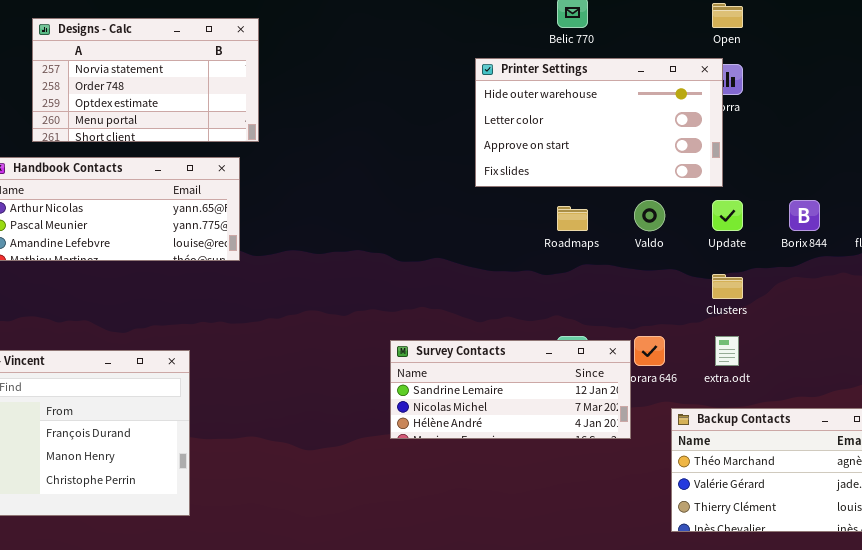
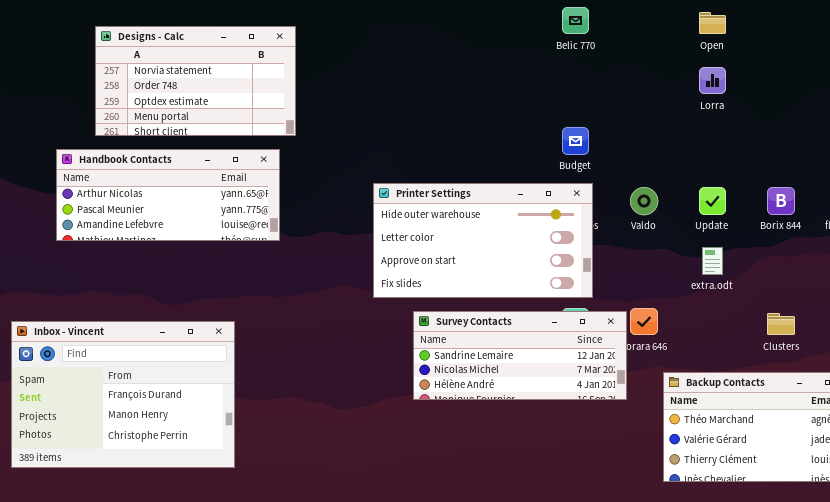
Printer Settings: [475,58,723,187] -> [373,183,593,298], moved
Clusters: [712,274,743,299] -> [767,313,795,335], moved
extra.odt: [715,336,739,366] -> [702,247,723,275], moved

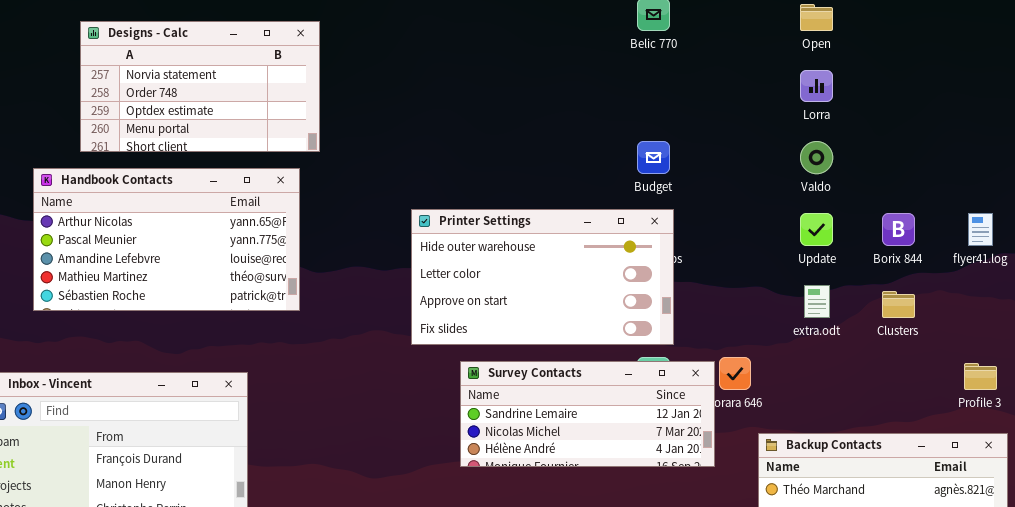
Handbook Contacts: [56,149,280,241] -> [33,168,300,311], resized
Valdo: [630,187,658,215] -> [800,141,833,174], moved
Clusters: [767,313,795,335] -> [882,291,915,318], moved

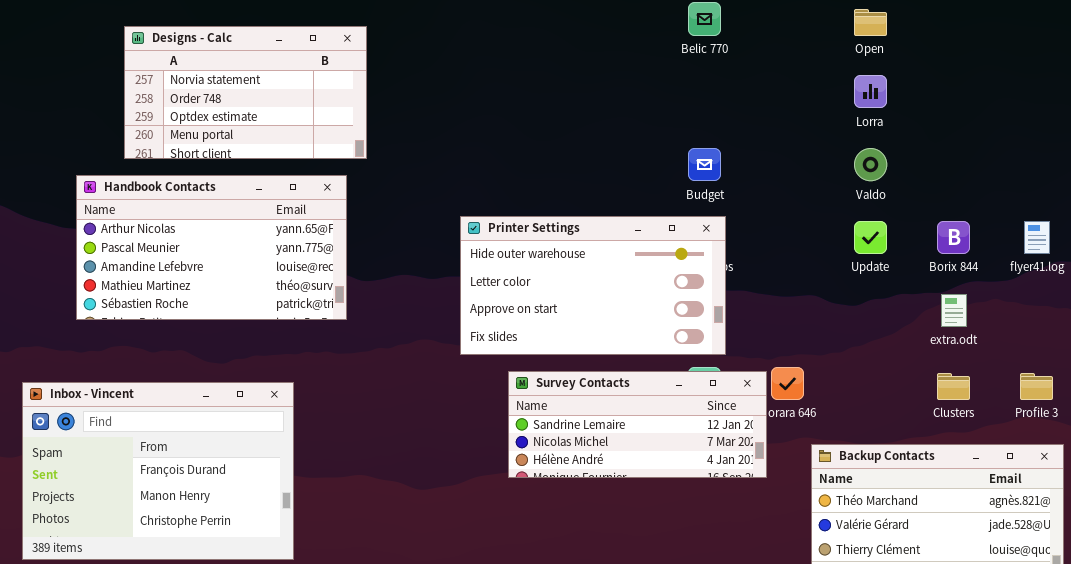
extra.odt: [804,285,830,318] -> [941,294,967,327], moved
Clusters: [882,291,915,318] -> [937,373,970,400], moved

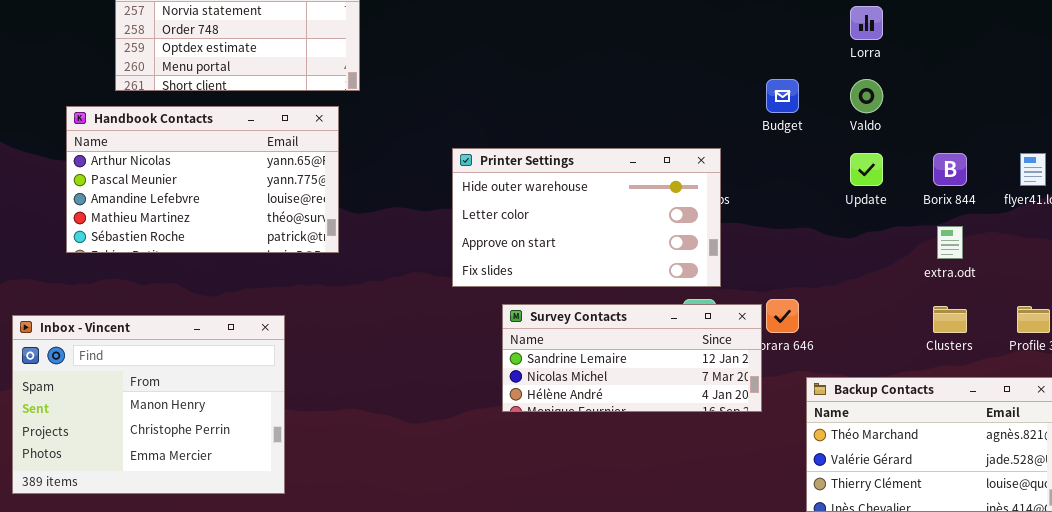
Budget: [688,148,721,181] -> [766,79,799,113], moved
Inbox - Vincent: [22,382,294,560] -> [12,315,285,494], scrolled down 1 row

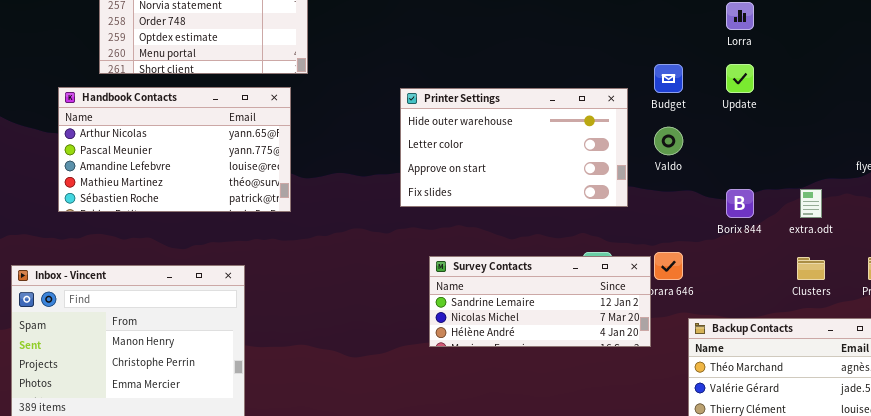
Valdo: [850,79,883,113] -> [654,127,683,155], moved
Printer Settings: [452,148,721,287] -> [400,88,628,207], moved
Update: [850,153,883,186] -> [726,64,754,93], moved
Borix 844: [933,153,967,186] -> [726,189,754,218], moved

